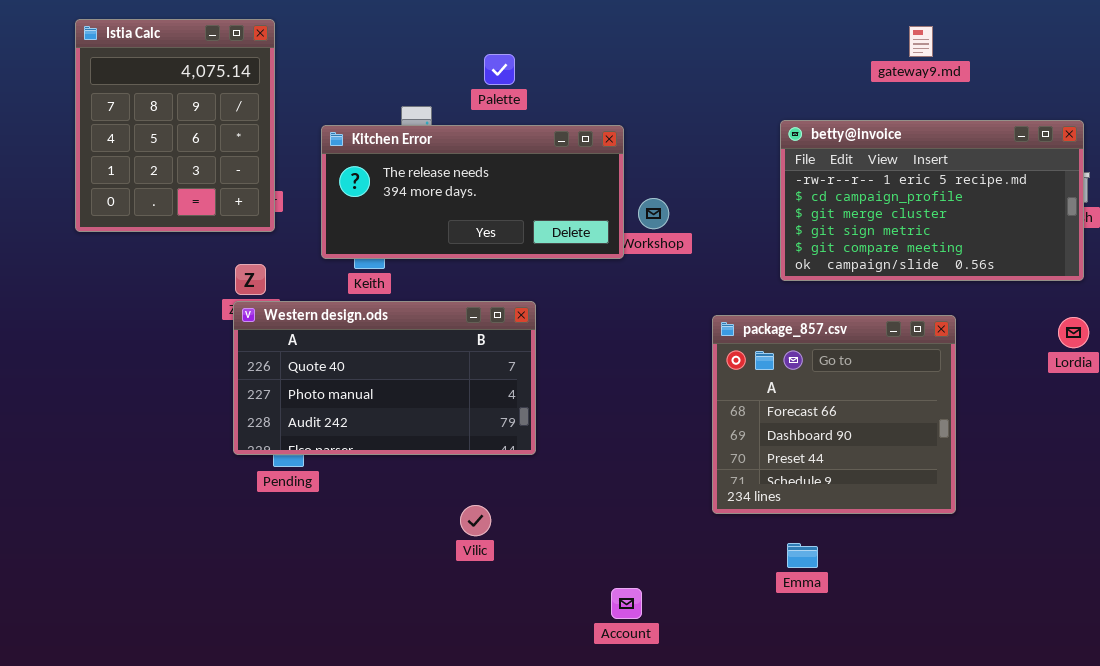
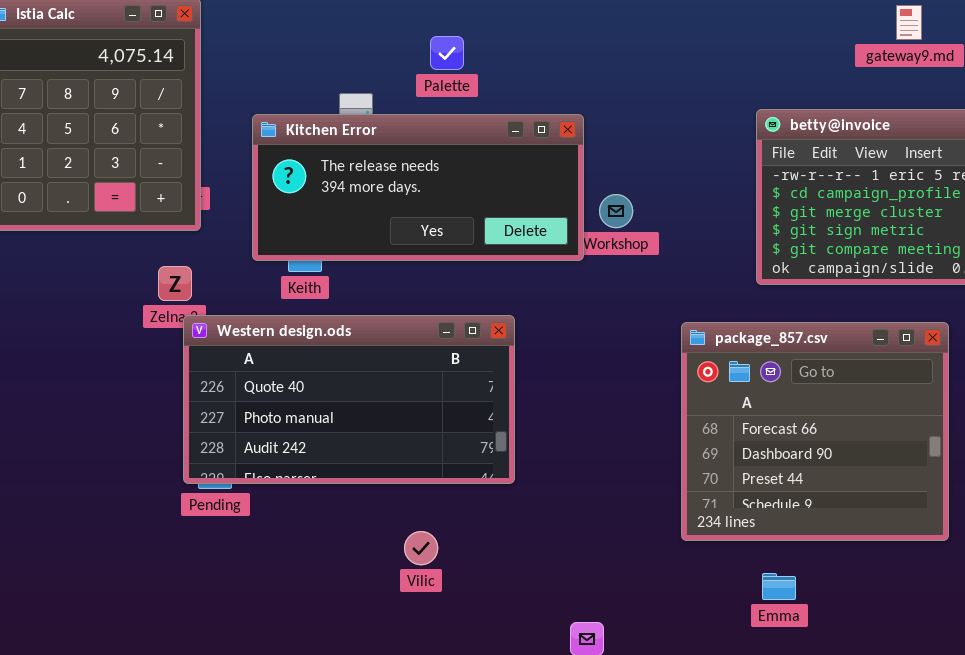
Western design.ods: [233,301,536,455] -> [183,315,515,484], moved

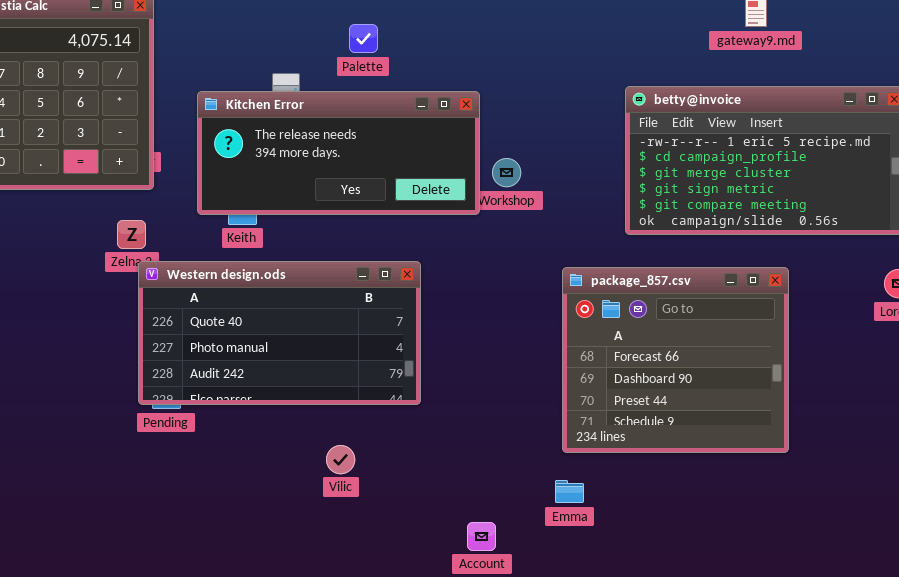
Emma: [762,573,796,600] -> [555,480,584,503], moved

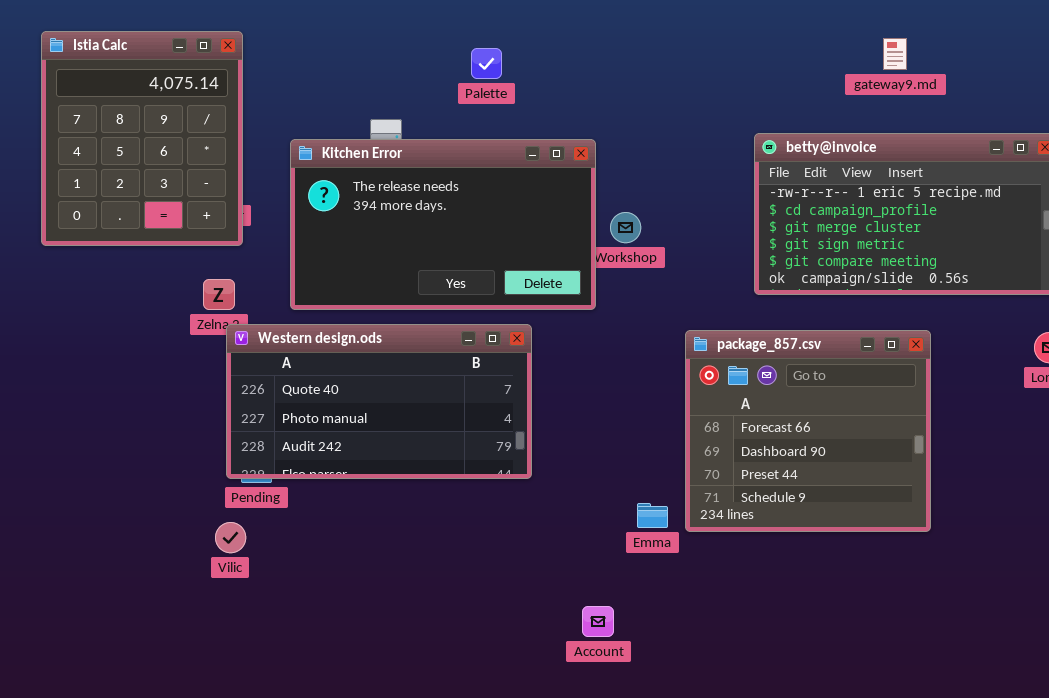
Palette: [349,24,378,53] -> [471,48,502,79], moved
Kitchen Error: [197,91,480,215] -> [290,139,596,310], resized
Vilic: [326,445,355,474] -> [215,522,246,553], moved
Emma: [555,480,584,503] -> [637,503,668,528], moved

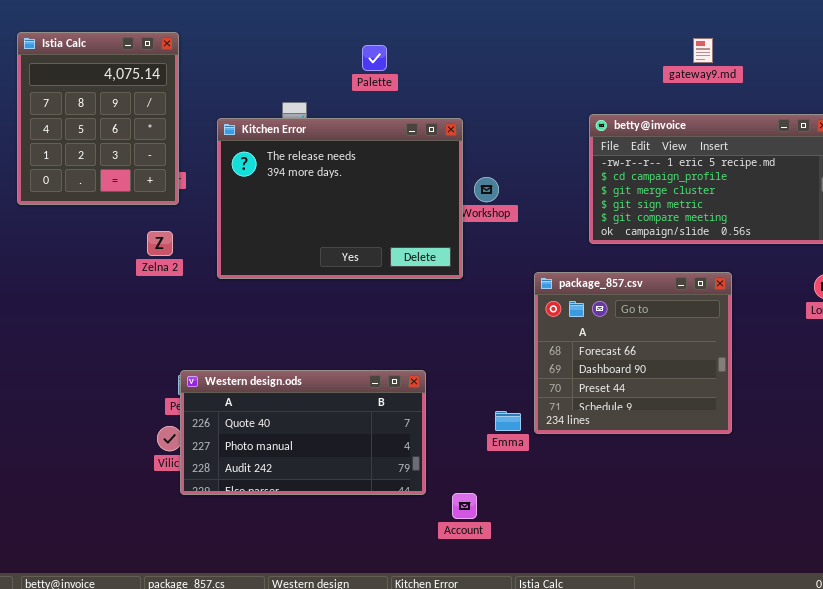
Kitchen Error: [290,139,596,310] -> [217,118,463,279], resized
Western design.ods: [226,324,532,479] -> [180,370,426,495], moved

